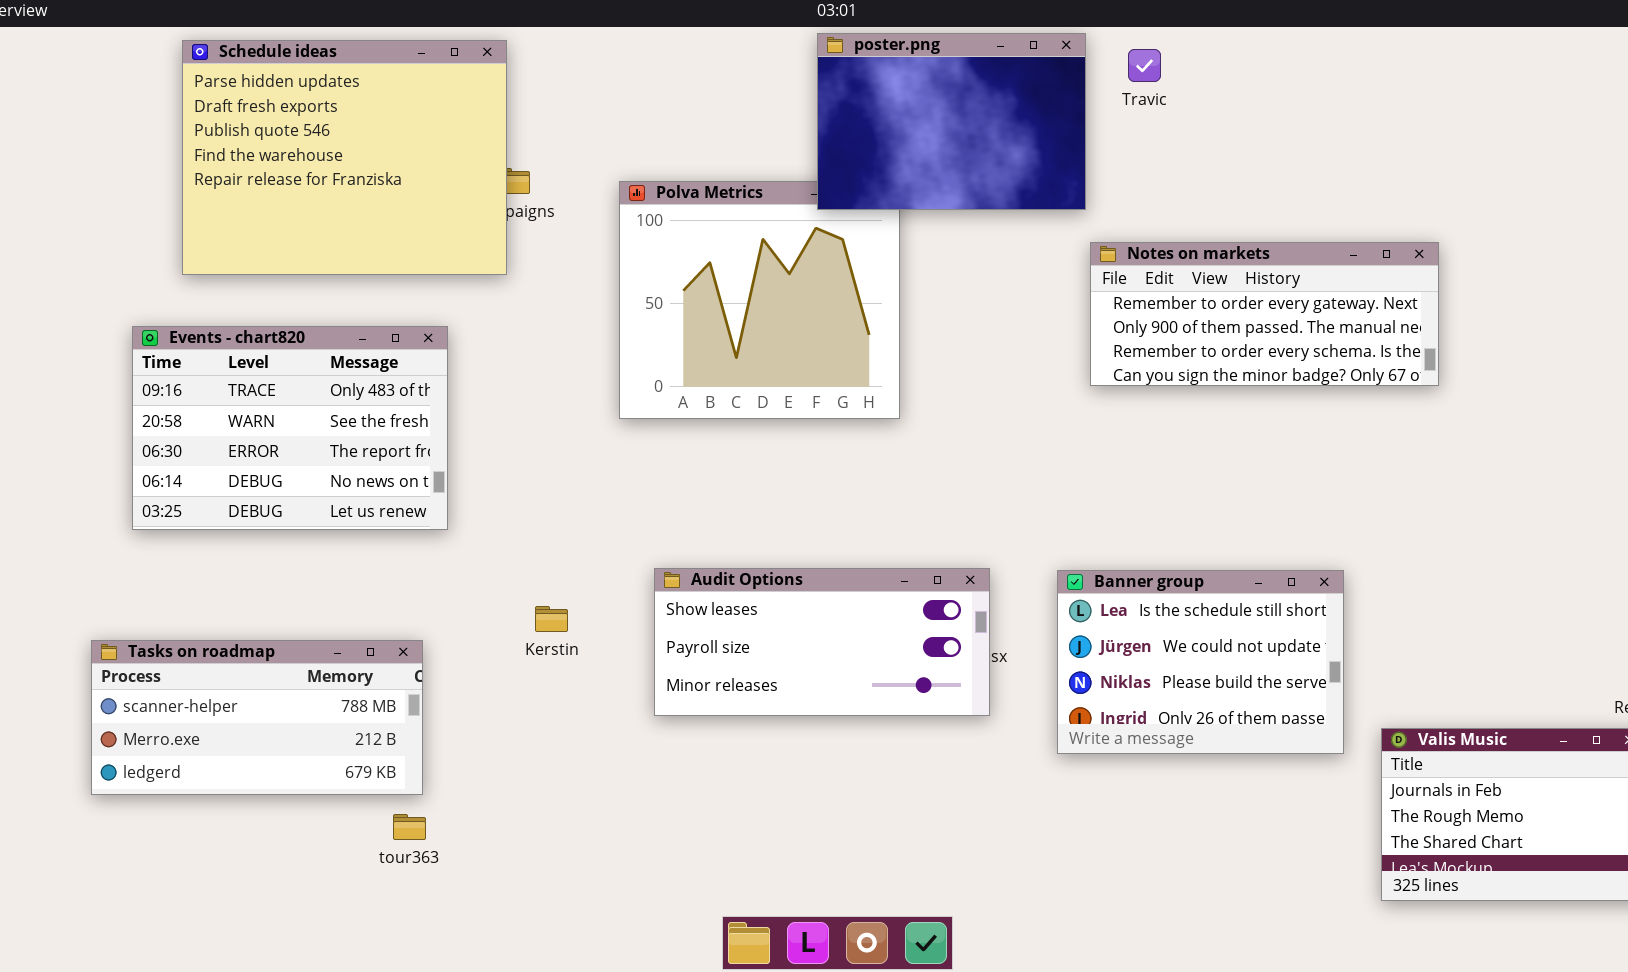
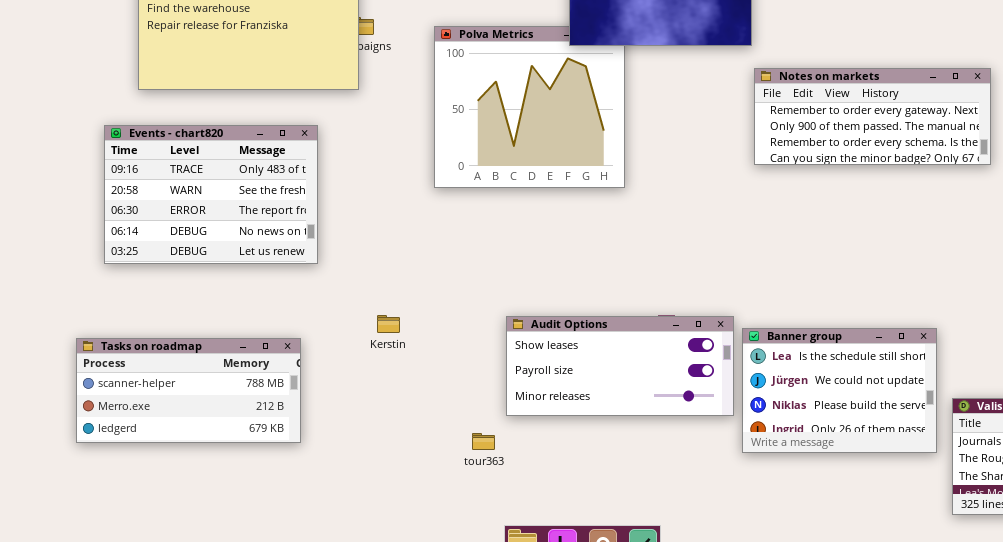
Audit Options: [654,568,990,716] -> [506,316,734,416], moved
Banner group: [1057,570,1344,754] -> [742,328,937,453], moved
tour363: [393,814,426,840] -> [472,433,495,450], moved

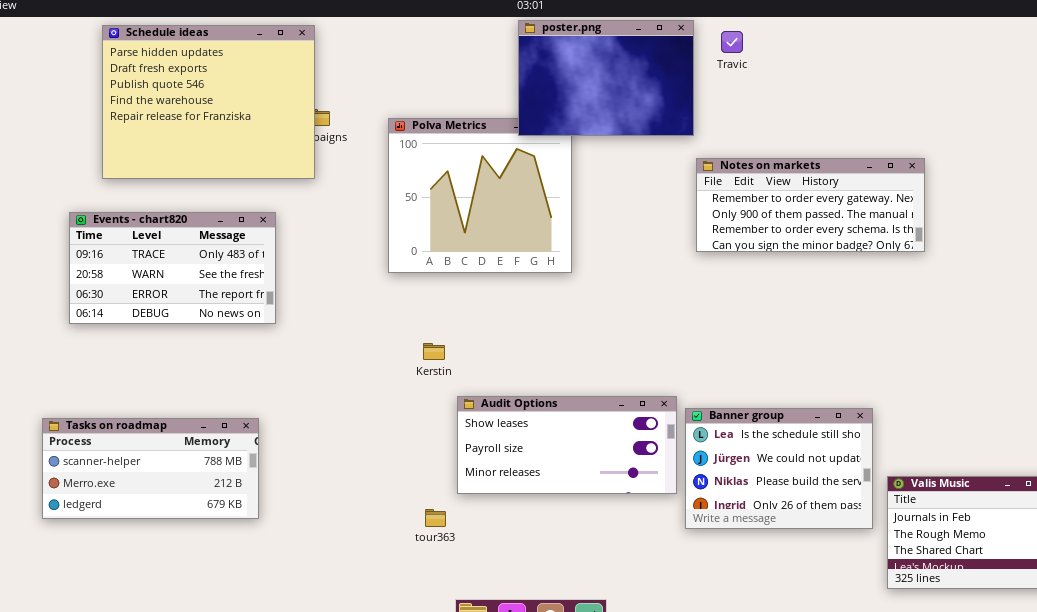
Events - chart820: [104,125,318,264] -> [69,212,276,324], resized
Kerstin: [377,315,400,333] -> [423,343,445,360], moved

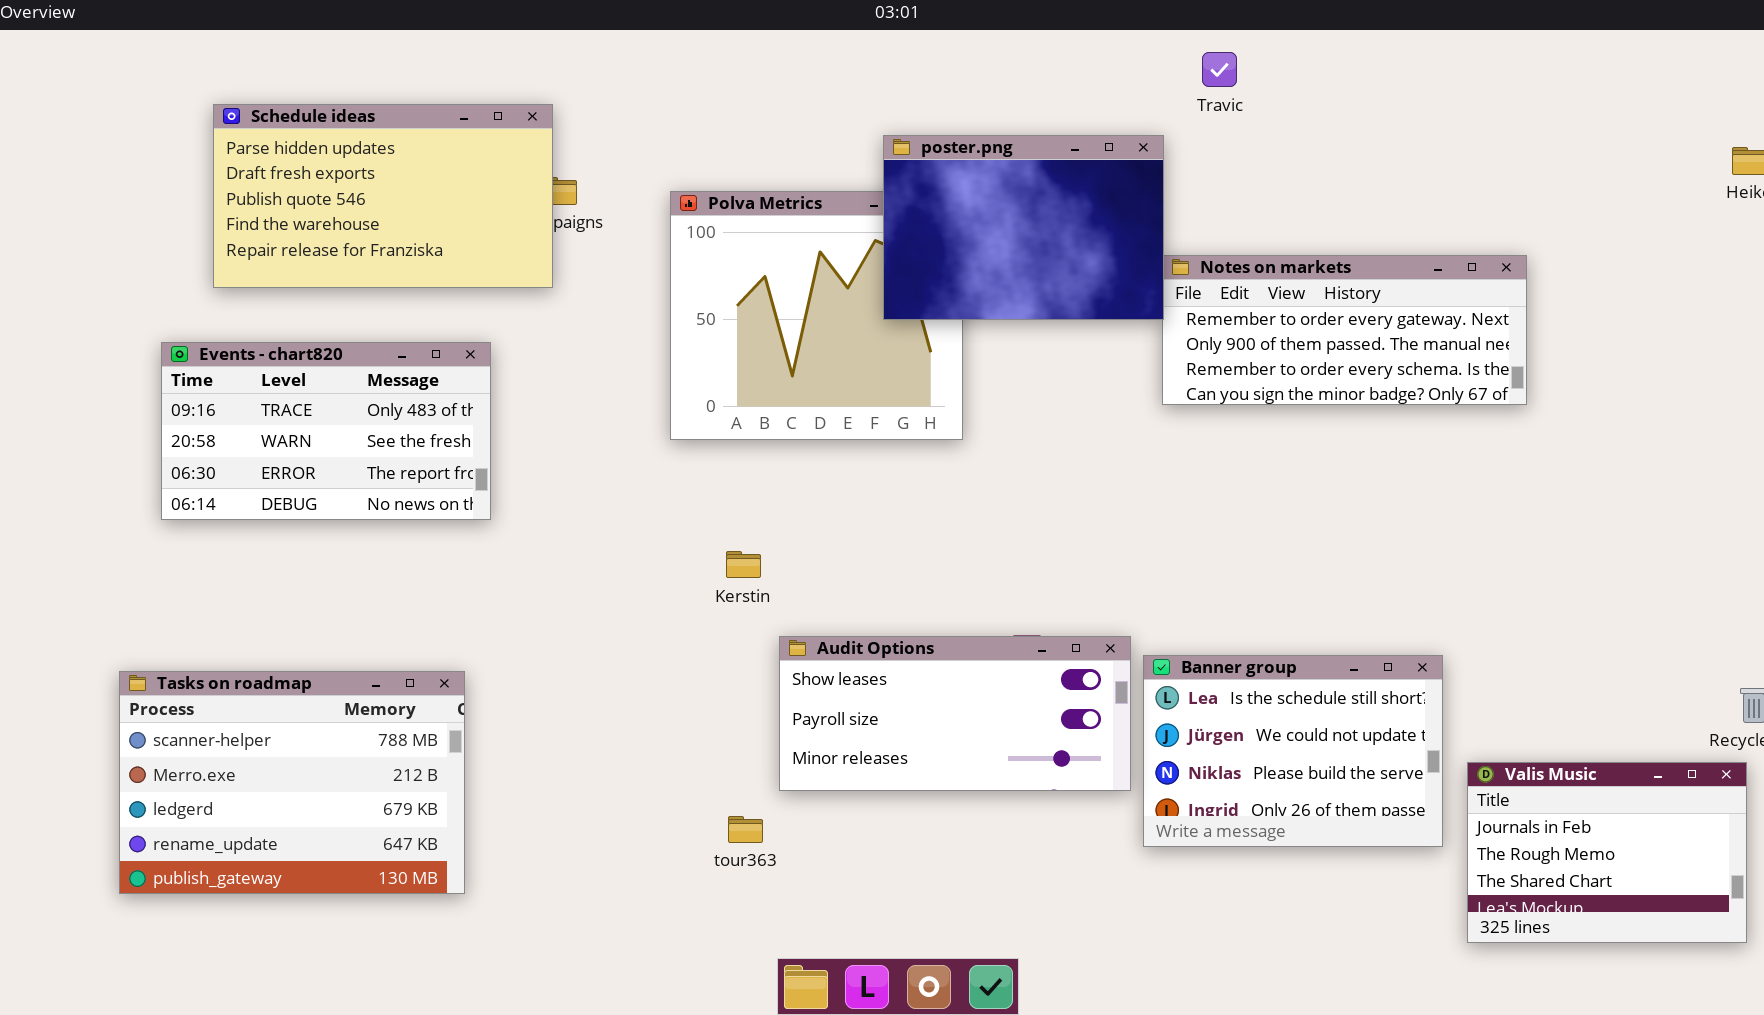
poster.png: [518,20,694,136] -> [883,135,1164,320], moved
Schedule ideas: [102,25,315,179] -> [213,104,553,288], resized
Tasks on roadmap: [42,418,259,519] -> [119,671,465,894], resized

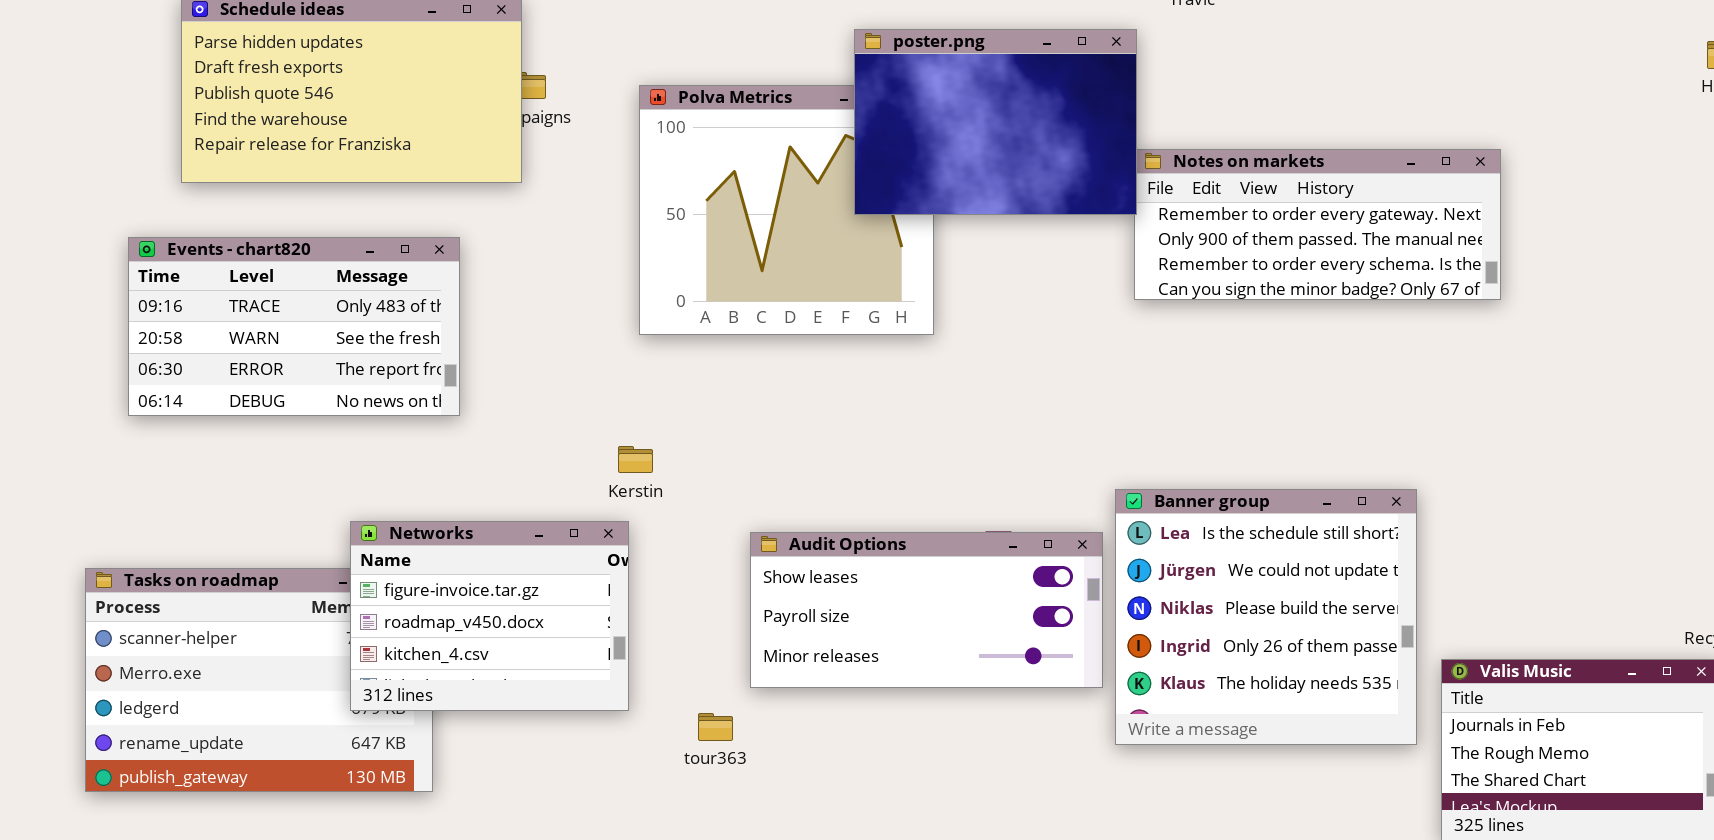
Kerstin: [726,551,761,578] -> [618,446,653,473], moved
Networks: none -> [350,521,629,711], opened
Banner group: [1143,655,1443,847] -> [1115,489,1417,745], resized

